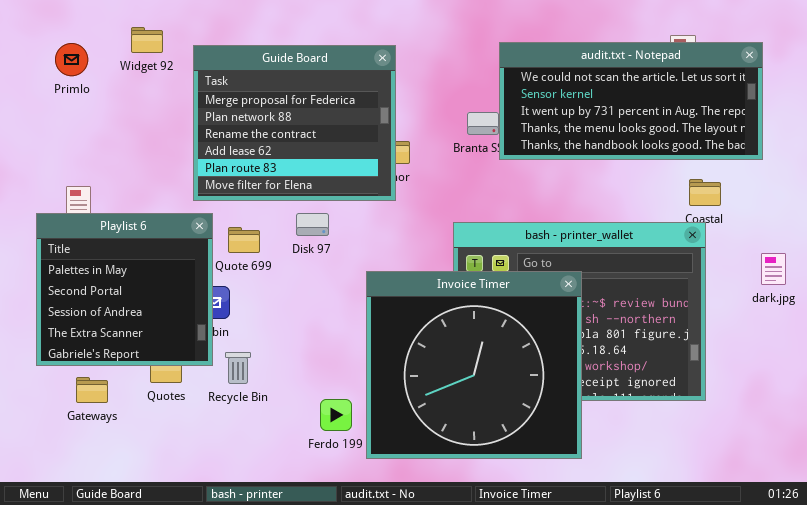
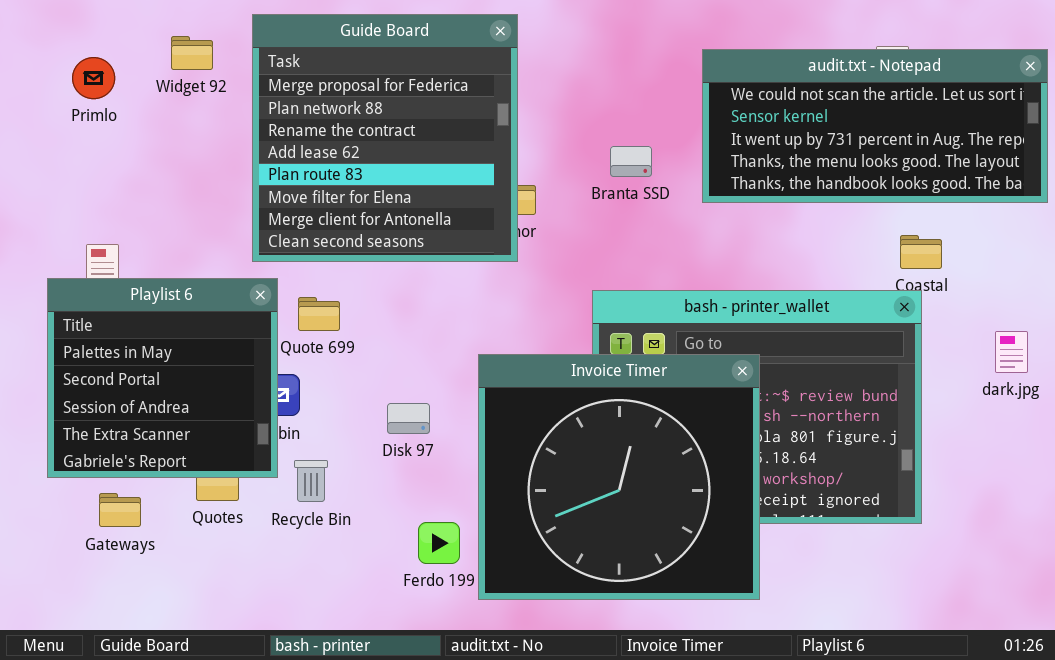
audit.txt - Notepad: [499,42,763,160] -> [702,49,1048,203], moved
Guide Board: [193,45,396,201] -> [252,14,518,262], resized
Disk 97: [296,213,329,236] -> [387,403,430,434], moved

